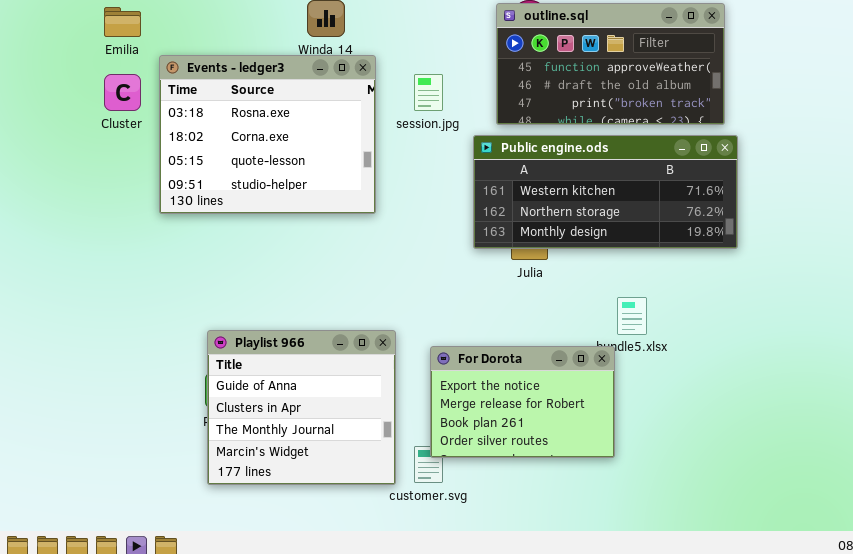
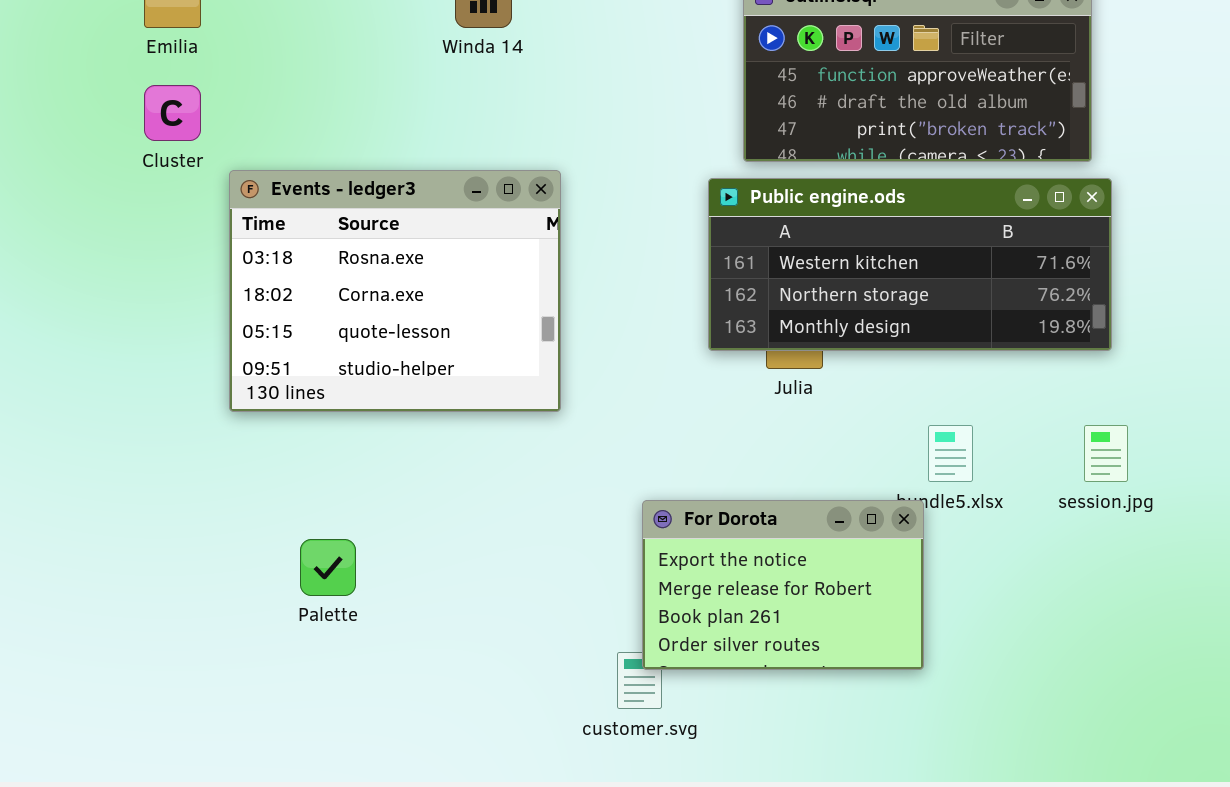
Events - ledger3: [159,55,376,214] -> [229,170,561,412], moved
session.jpg: [414,74,443,111] -> [1084,425,1128,482], moved
Playlist 966: [207,330,396,485] -> none, closed

